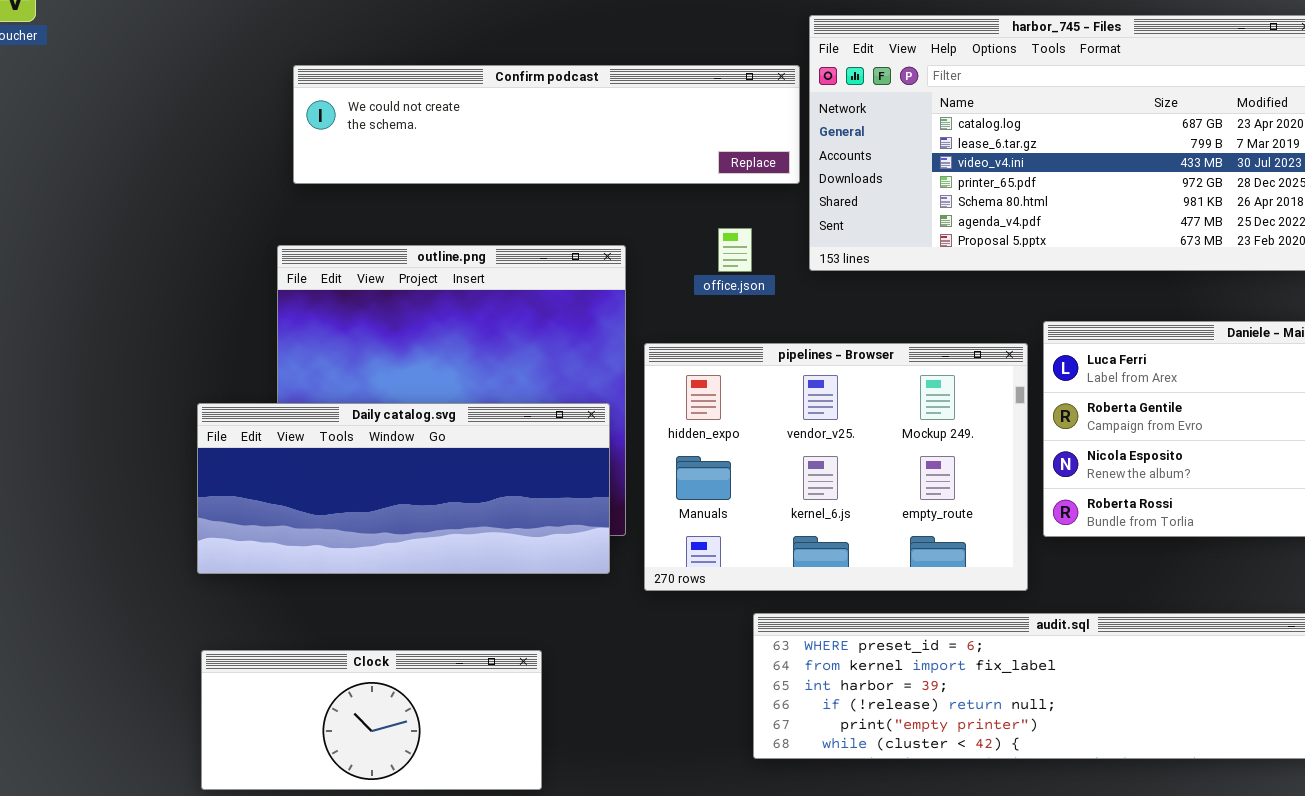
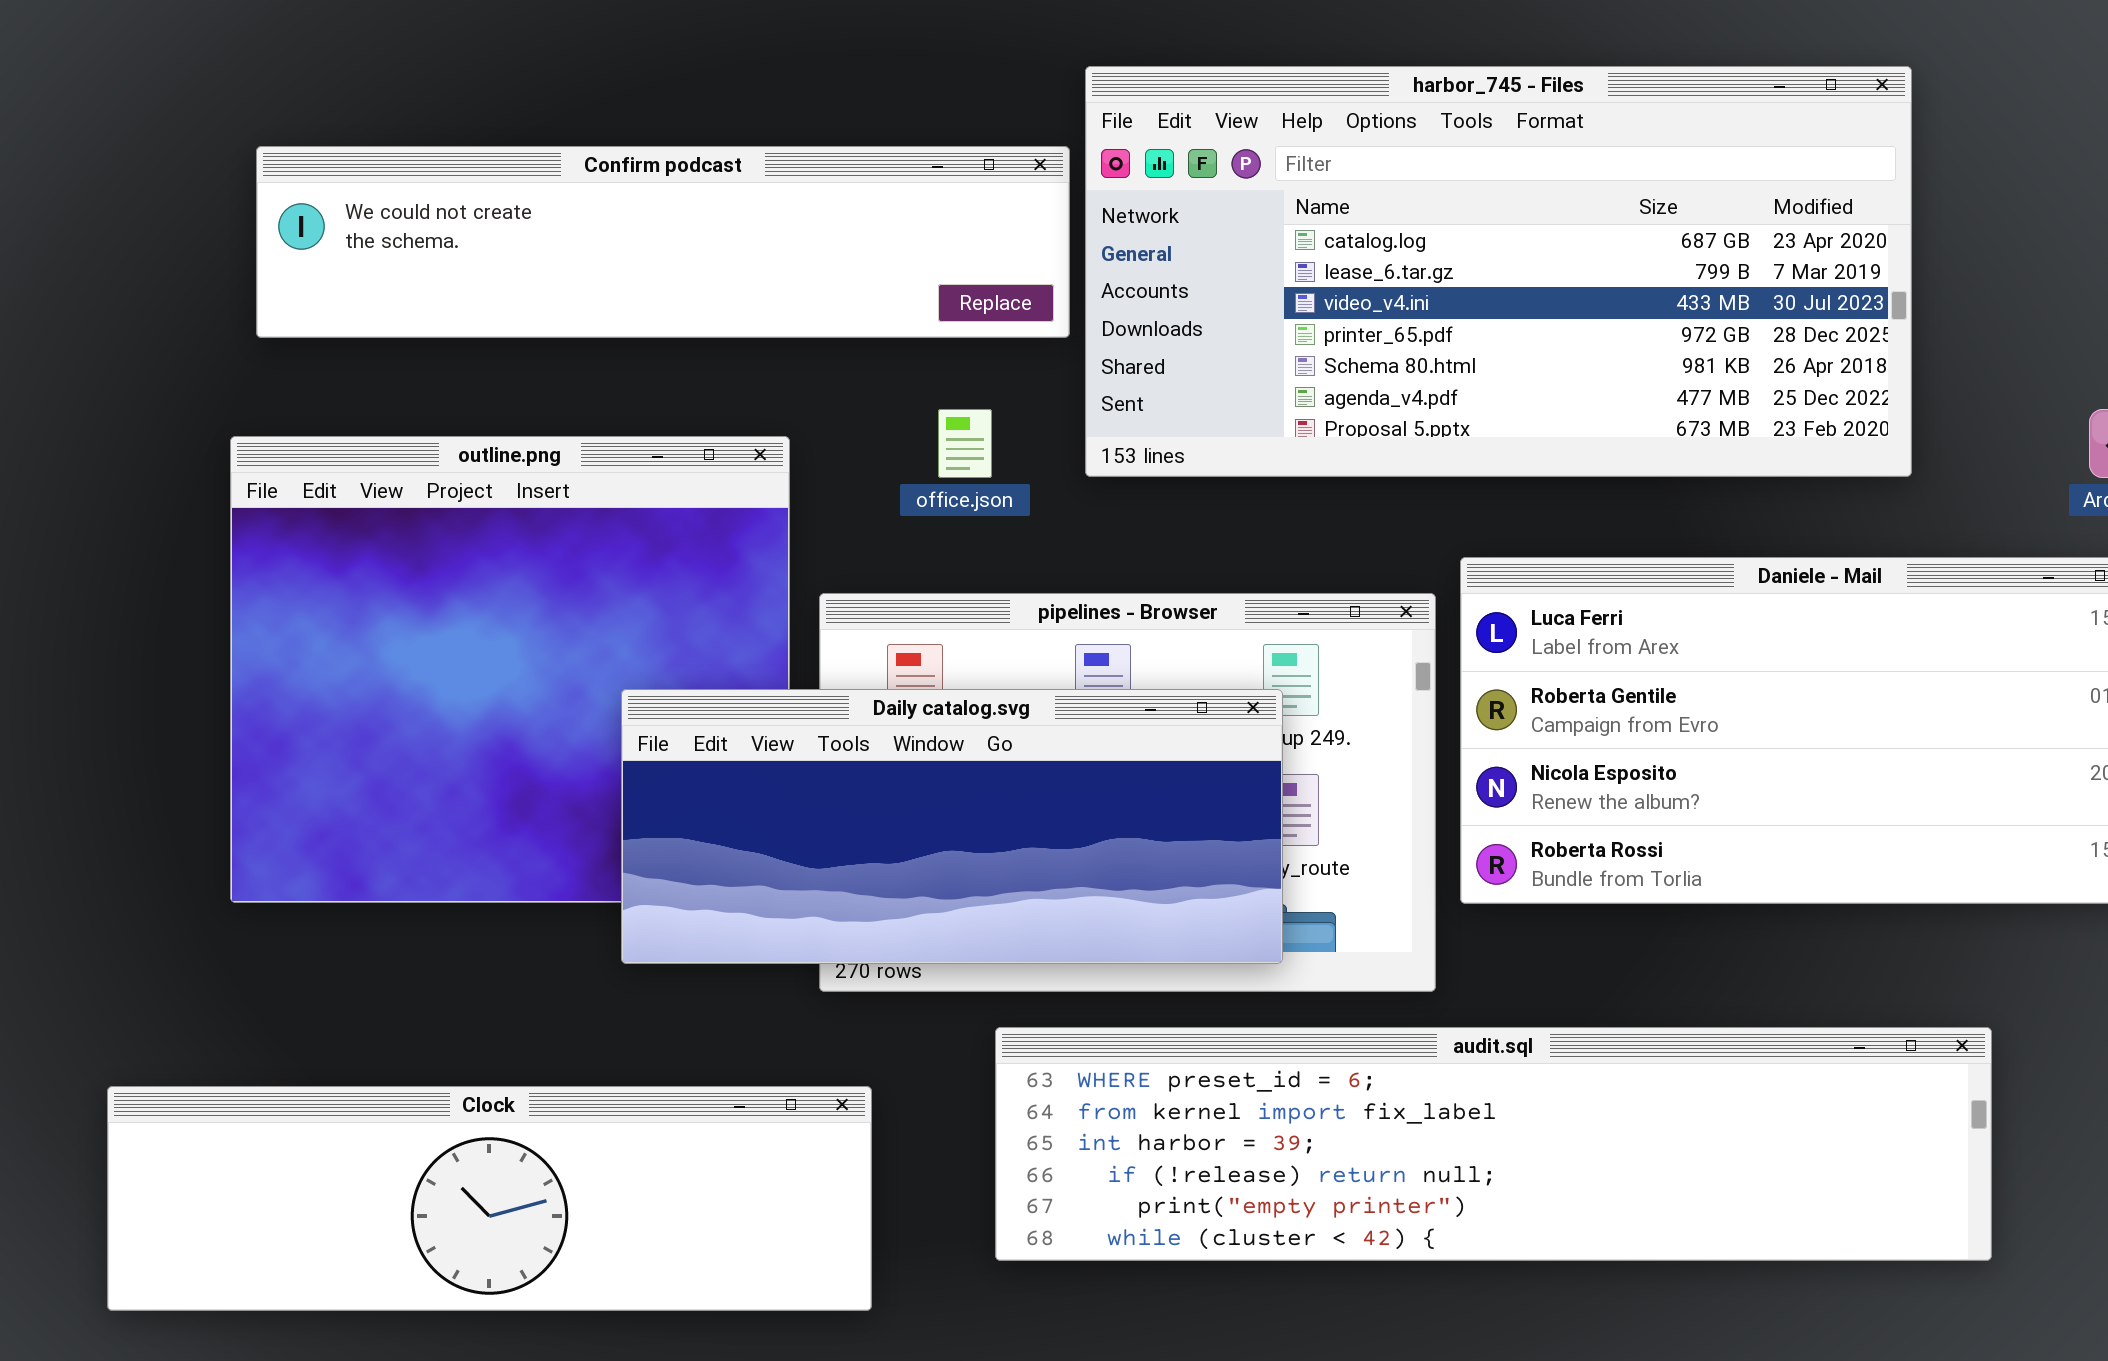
Daily catalog.svg: [197,403,610,574] -> [621,689,1283,964], moved
Clock: [201,650,542,790] -> [107,1086,872,1311], resized

